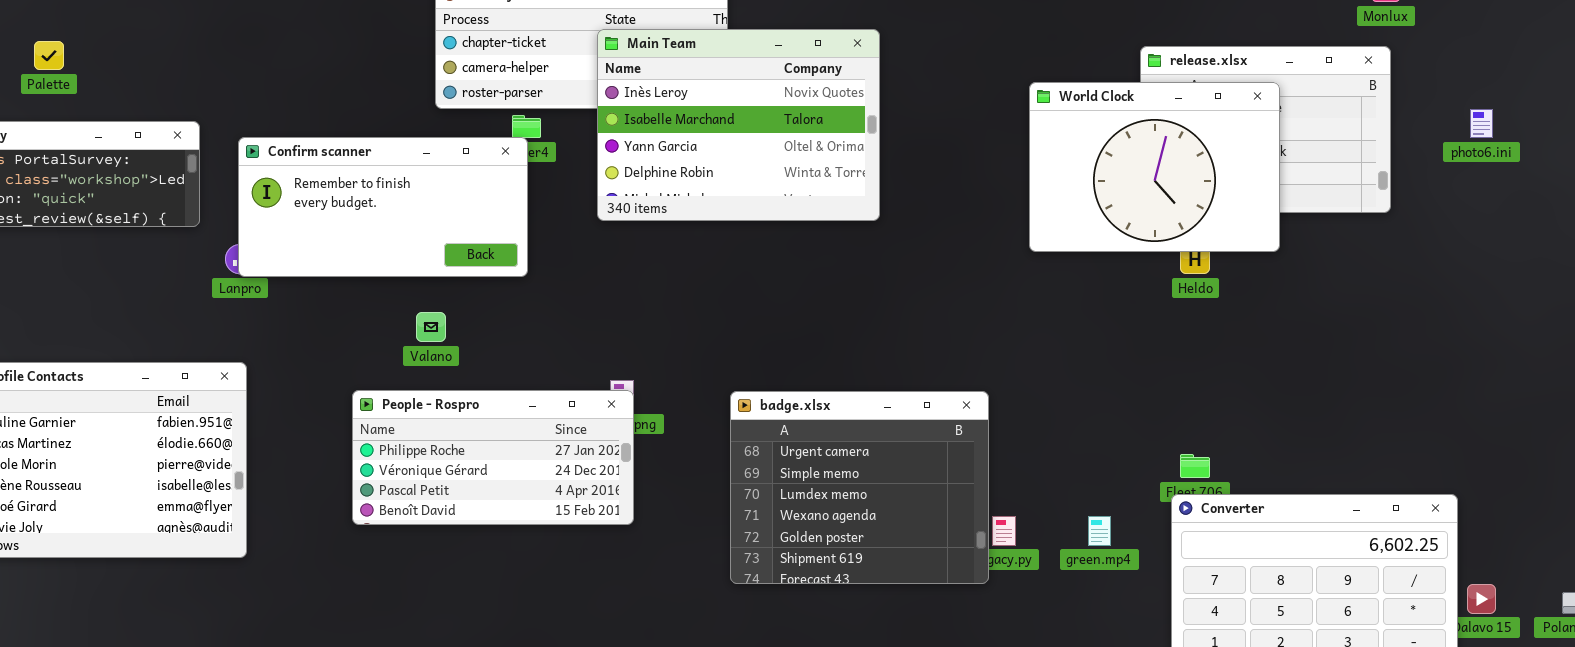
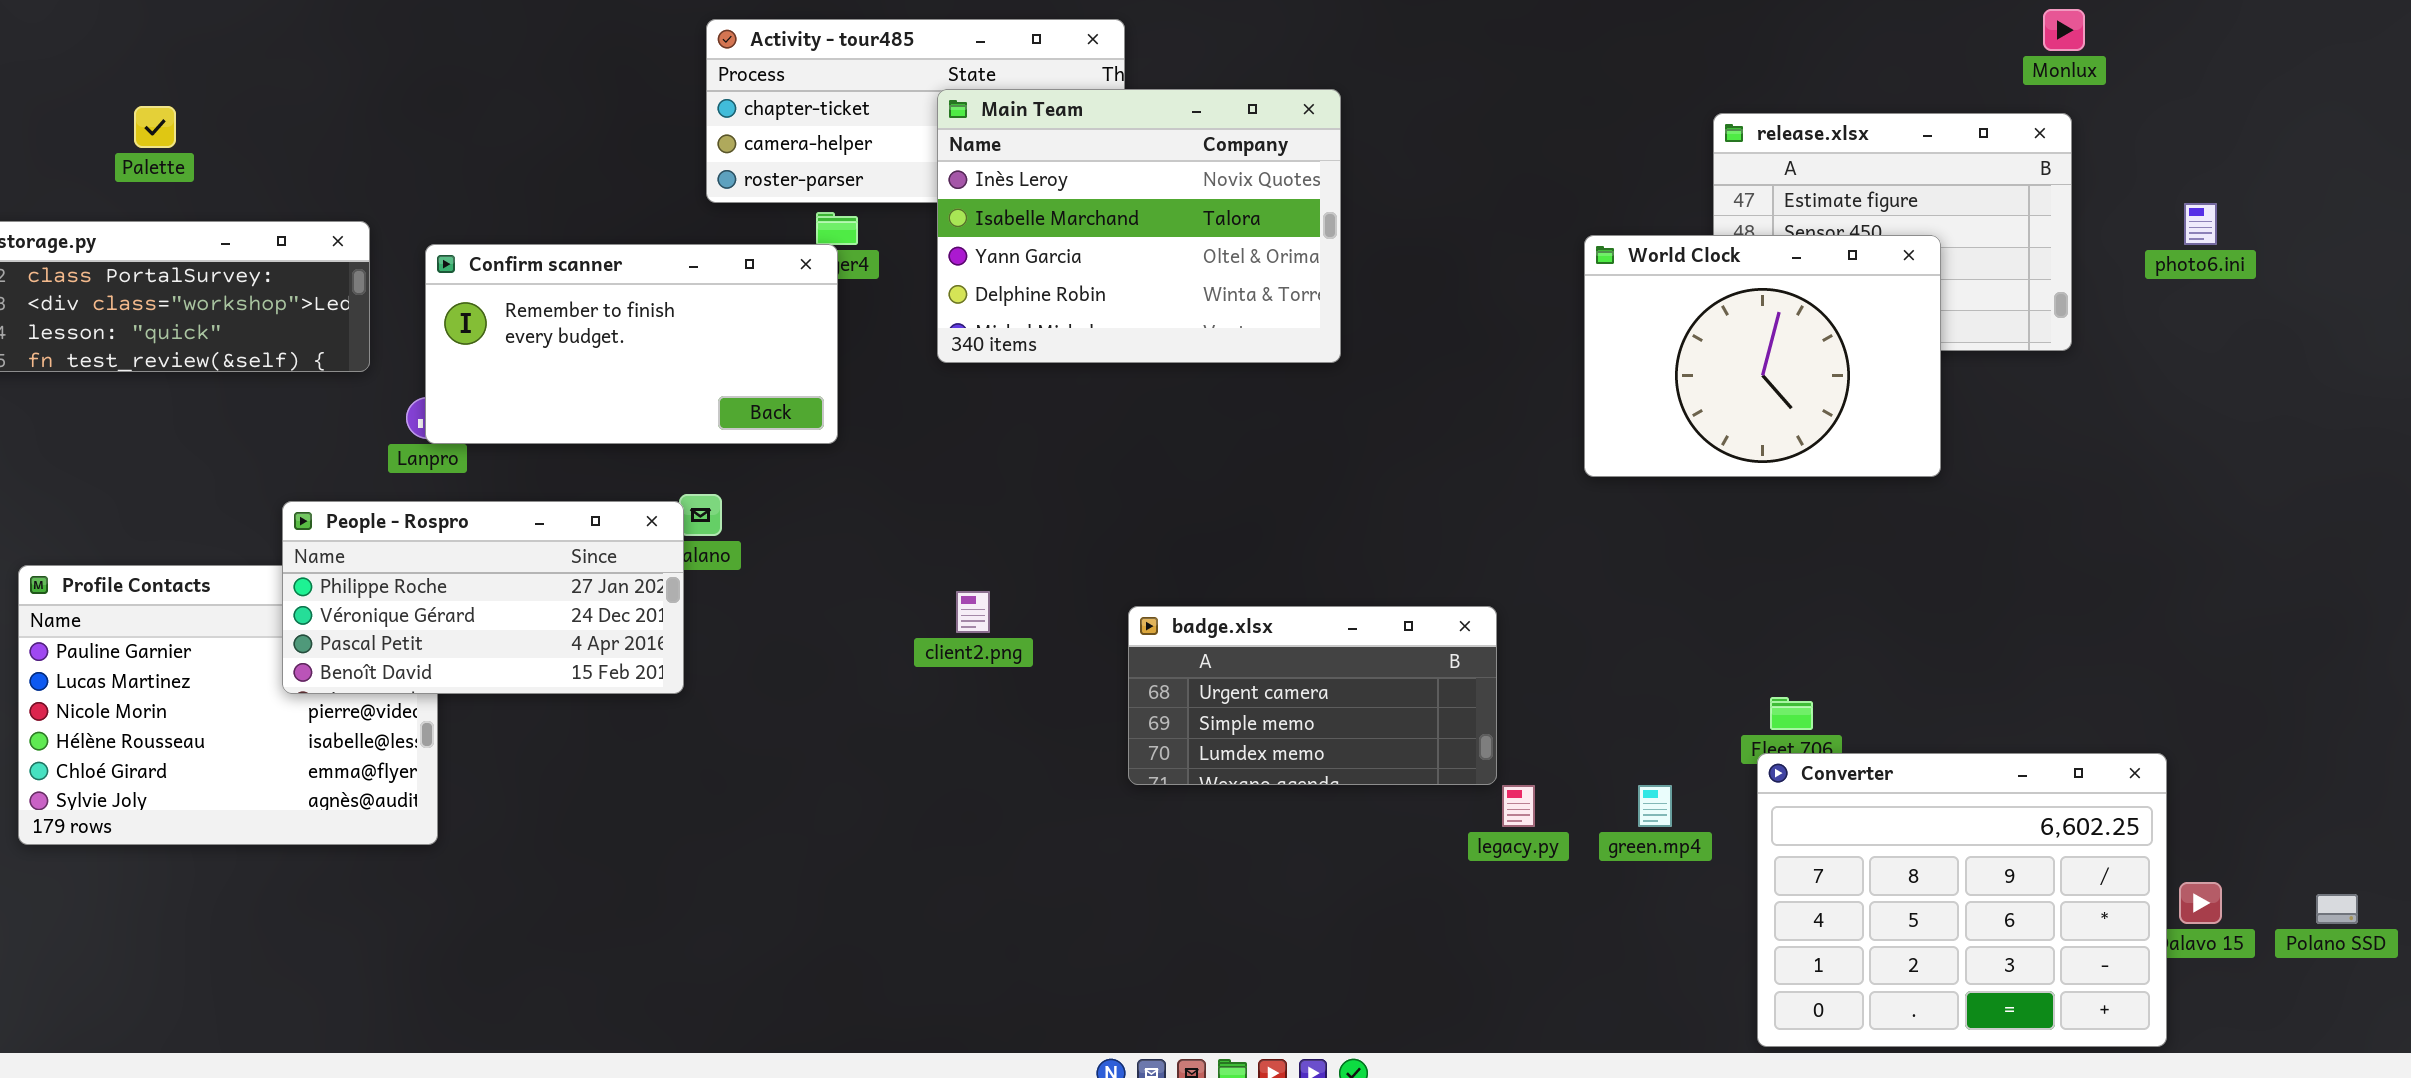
World Clock: [1029,82,1280,252] -> [1584,235,1941,477], moved
People - Rospro: [352,390,634,525] -> [282,501,684,694], moved
badge.xlsx: [730,391,989,584] -> [1128,606,1497,785], resized

